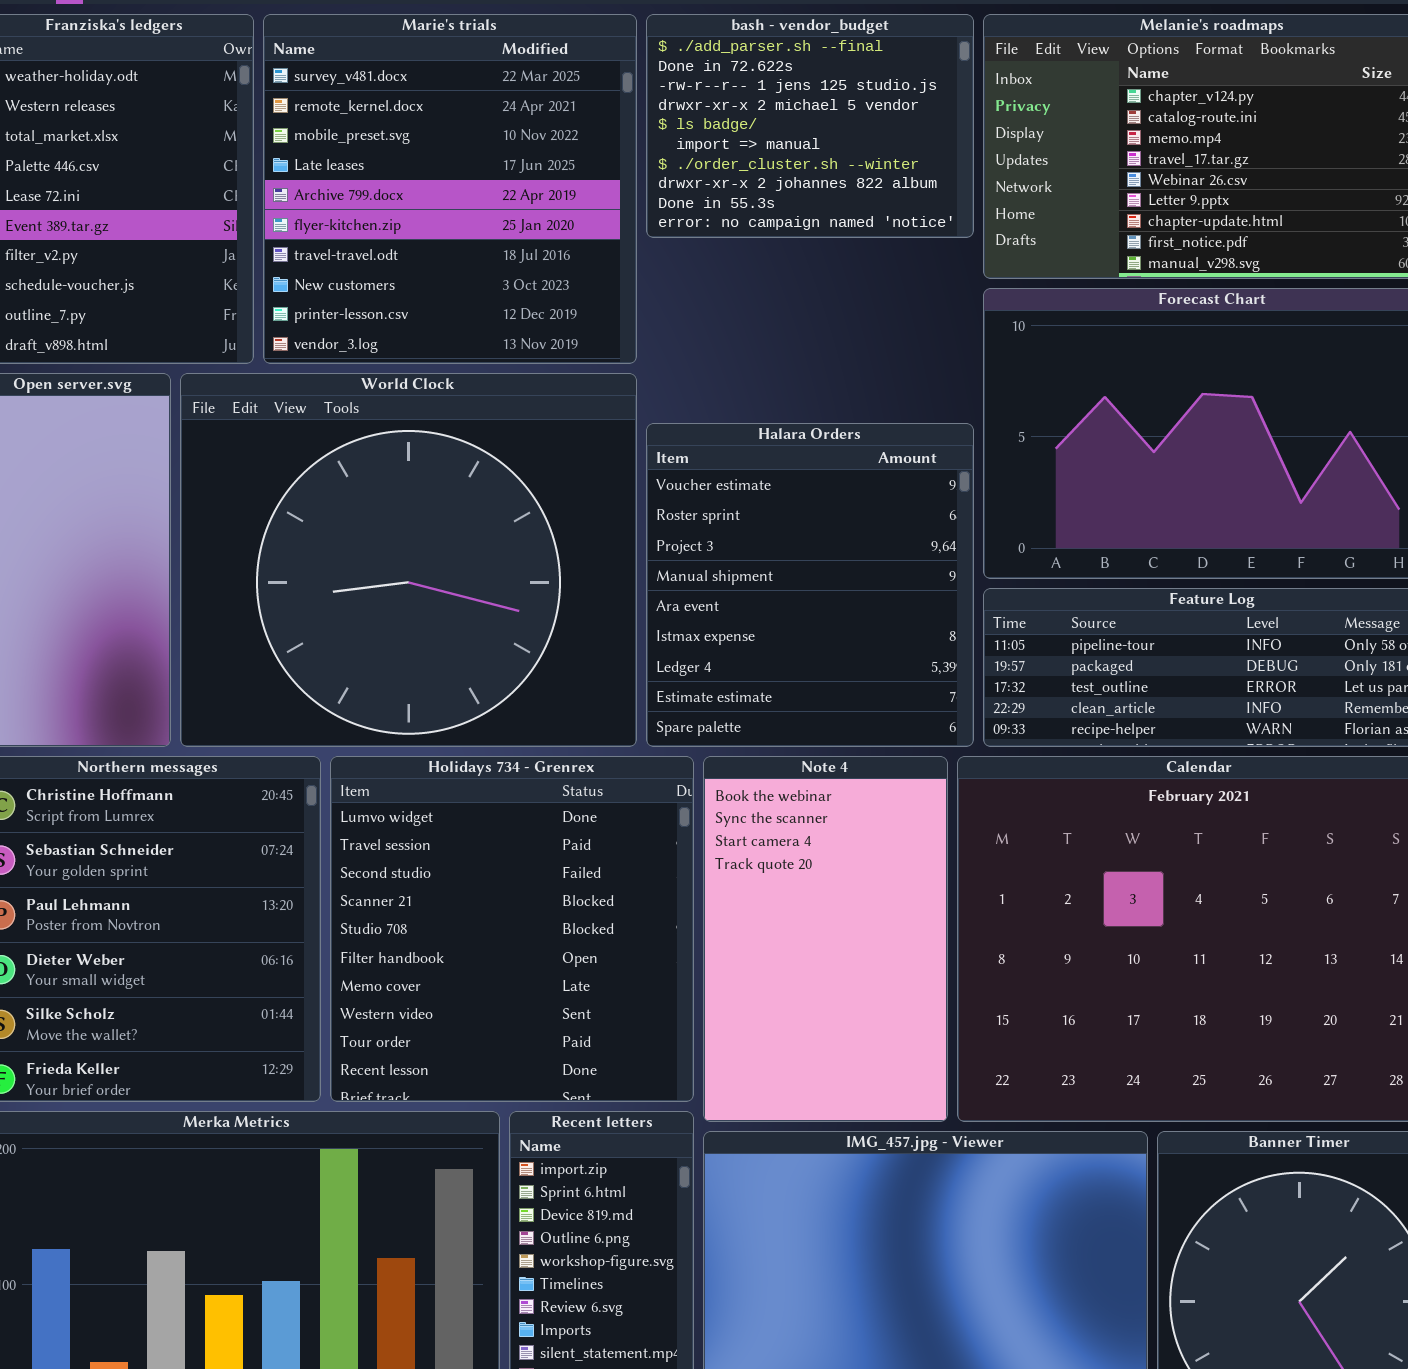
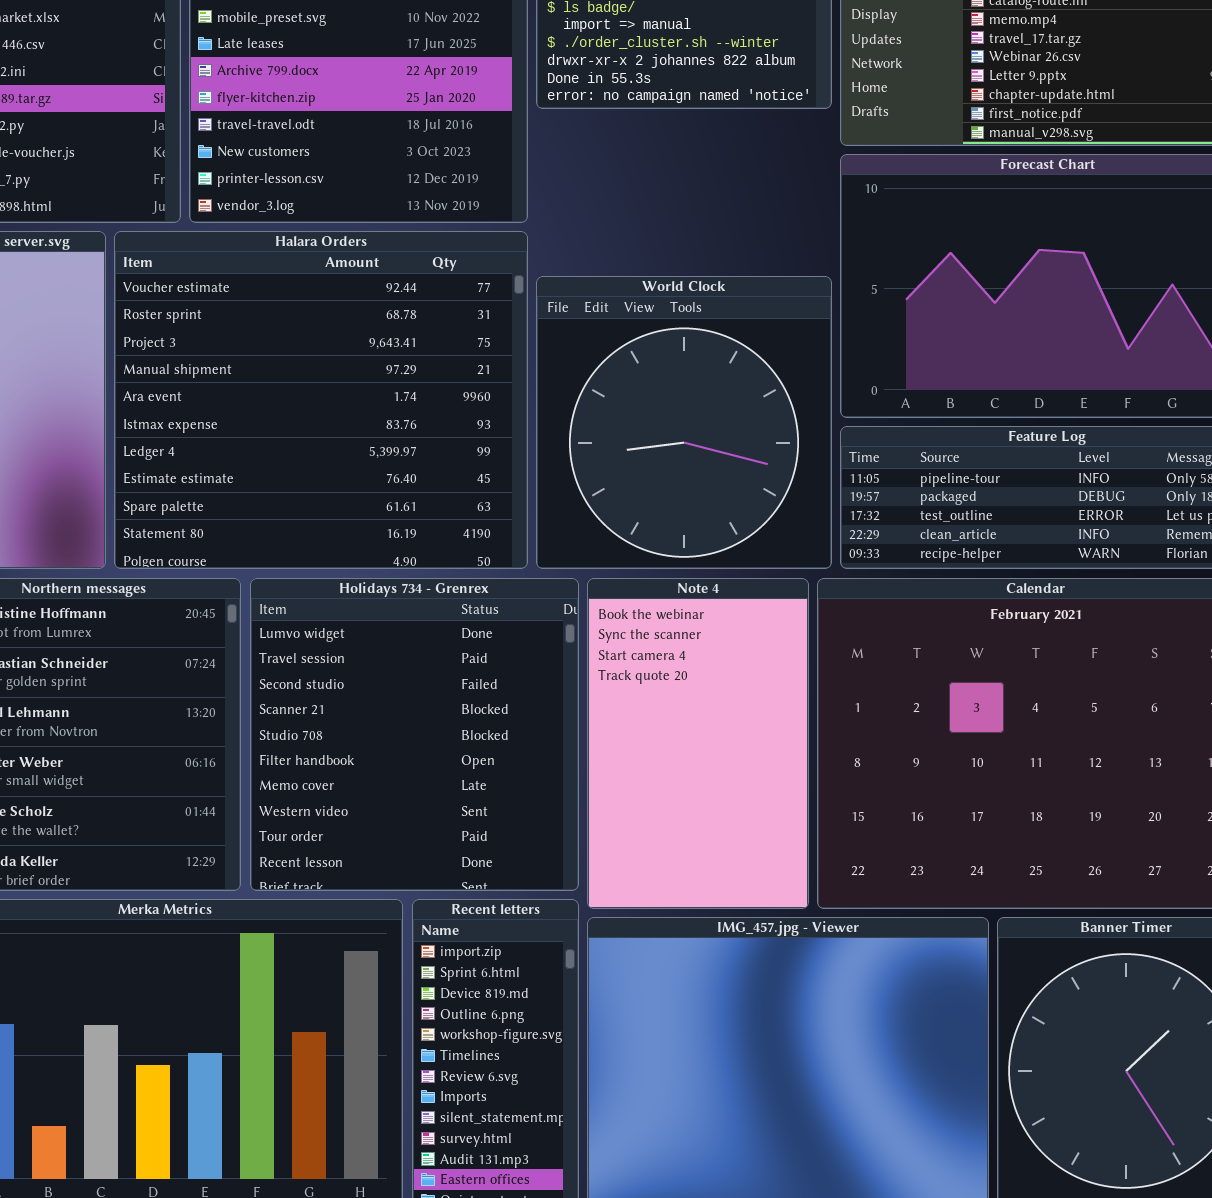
World Clock: [180,373,637,747] -> [536,276,832,569], moved, resized
Halara Orders: [646,423,974,747] -> [114,231,528,569], moved, resized

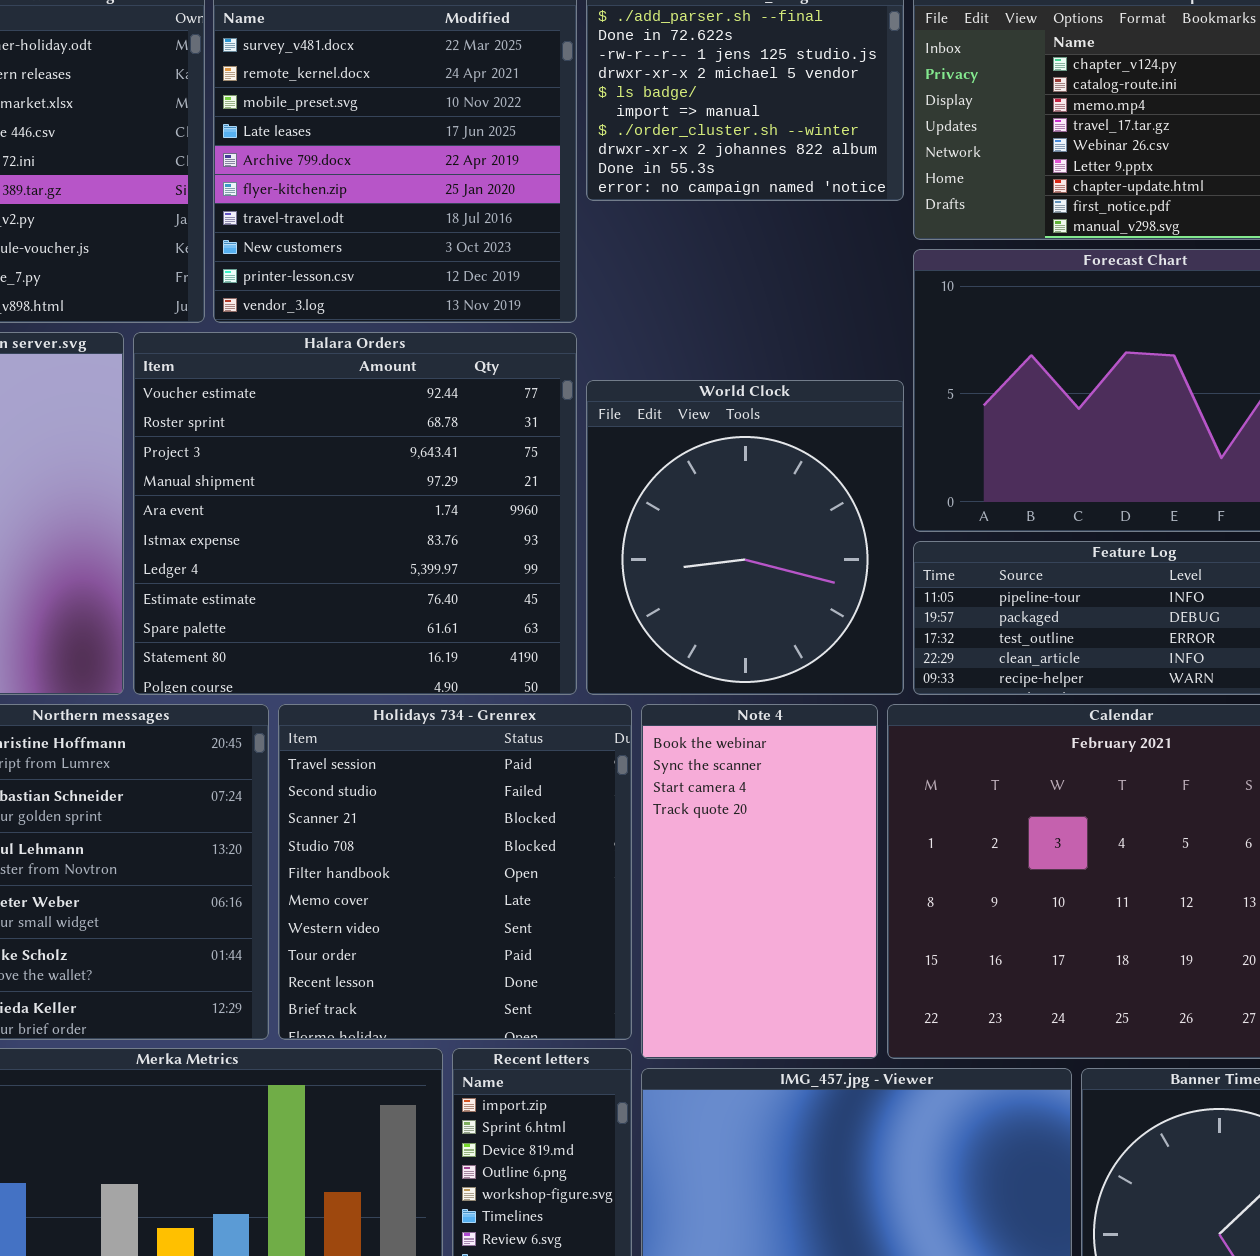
Holidays 734 - Grenrex: [250,578,579,891] -> [278,704,632,1040], scrolled down 1 row

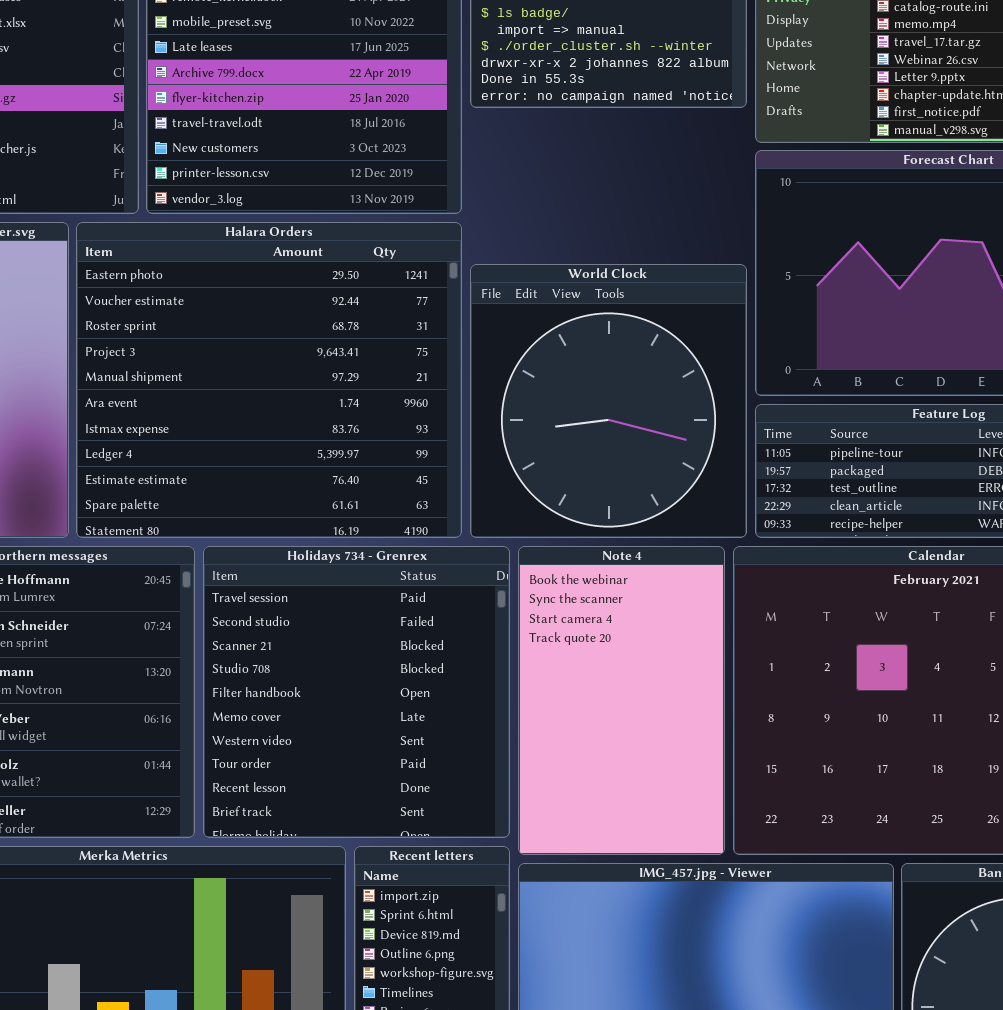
Halara Orders: [133,332,577,695] -> [76,222,462,538], scrolled up 1 row

